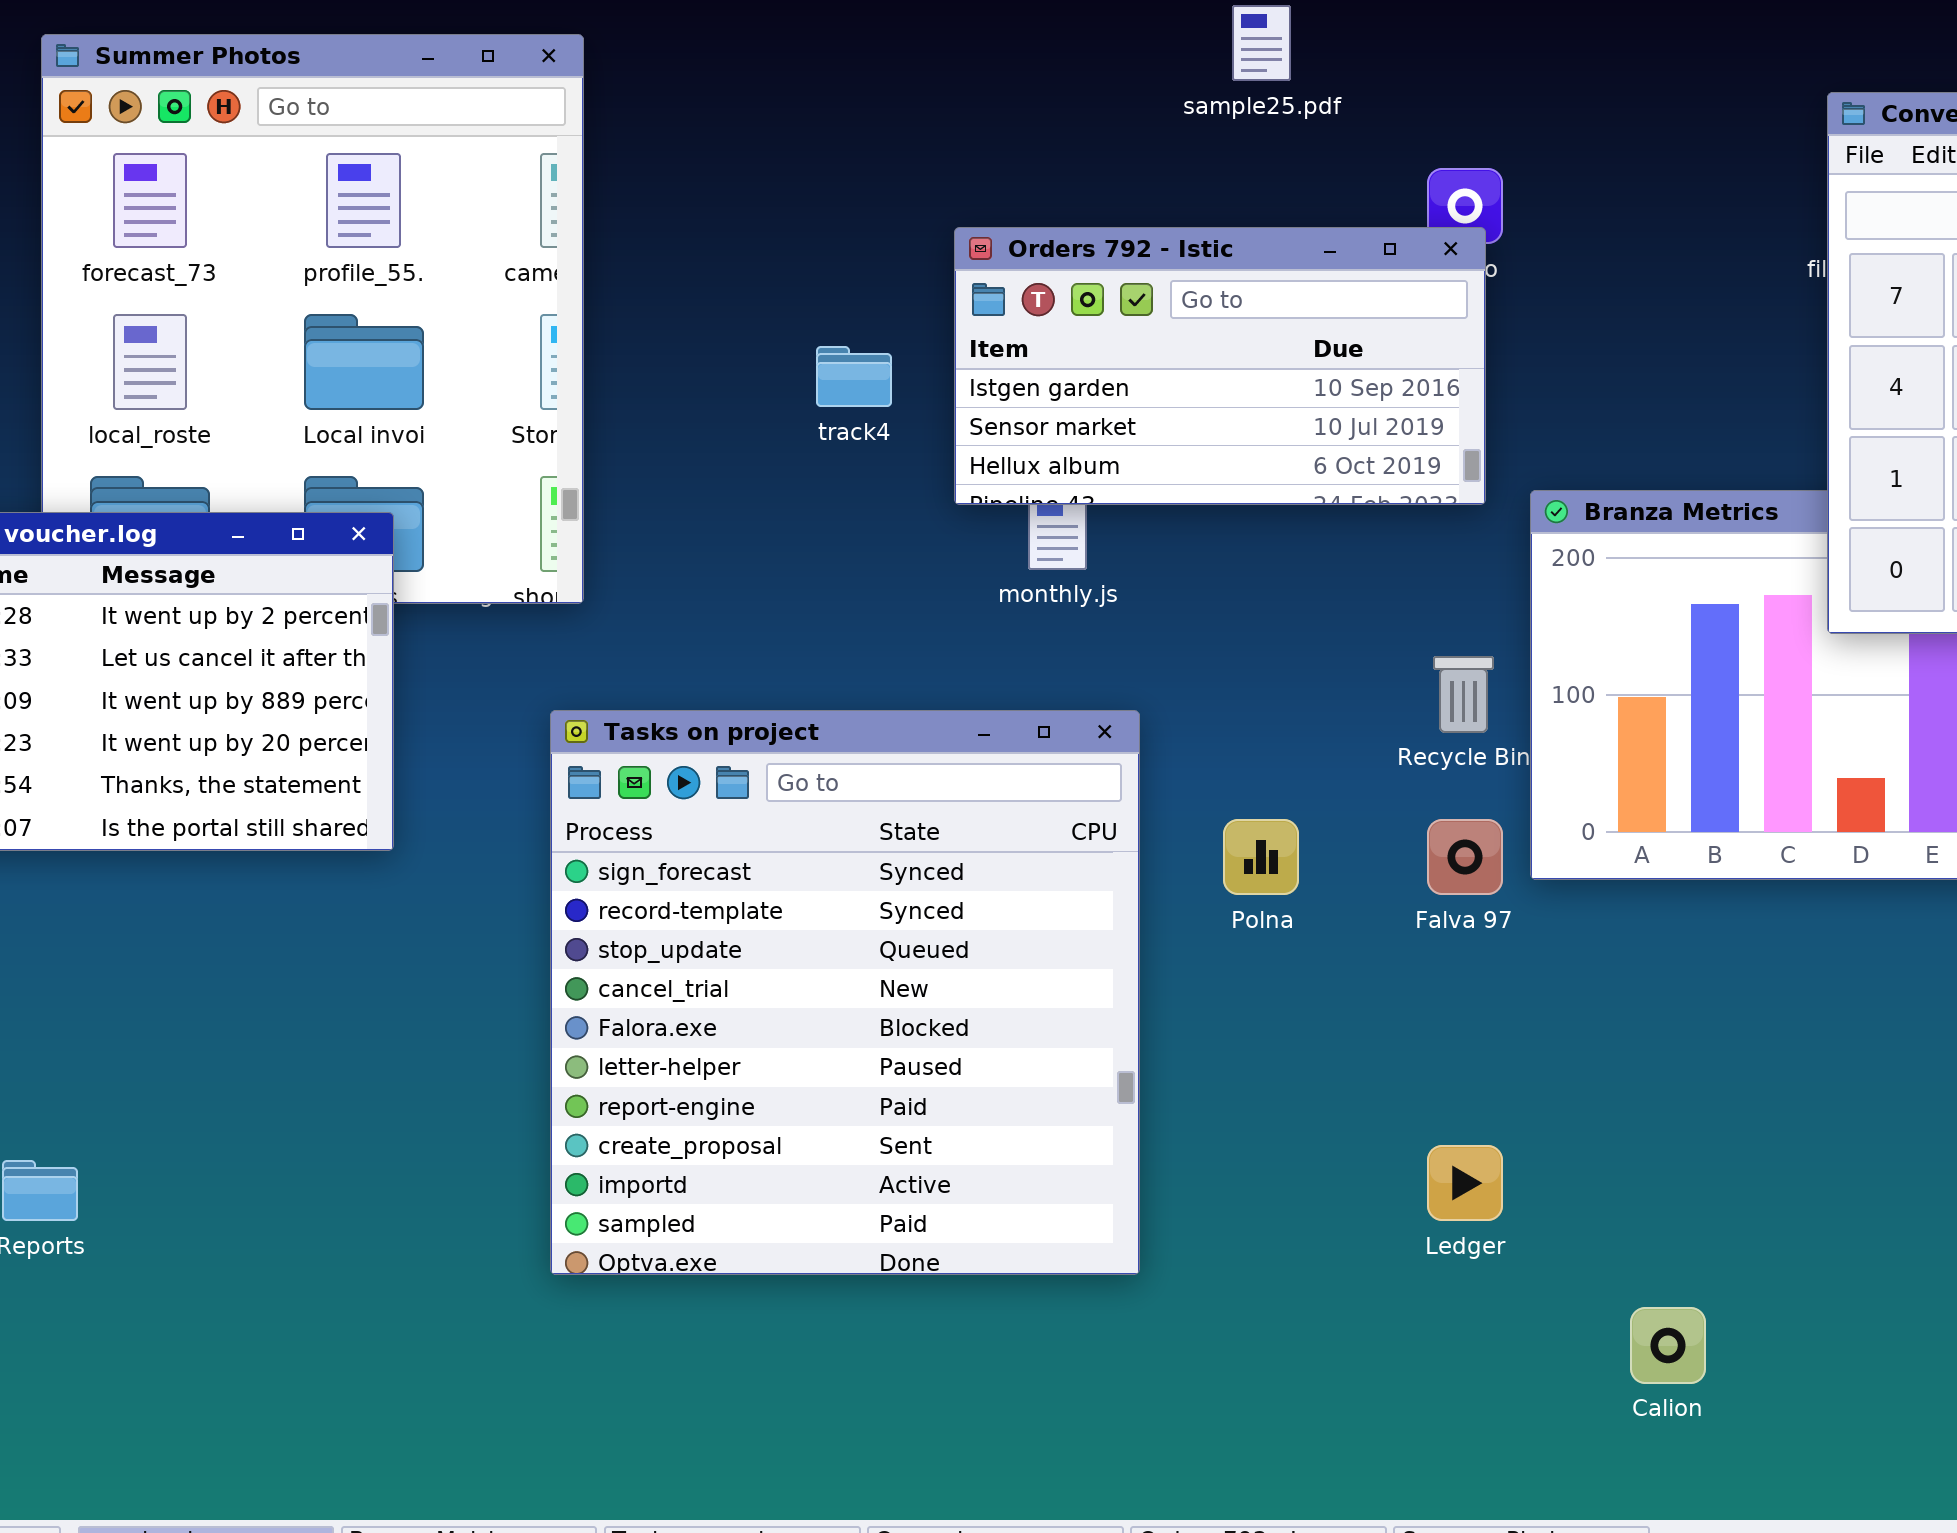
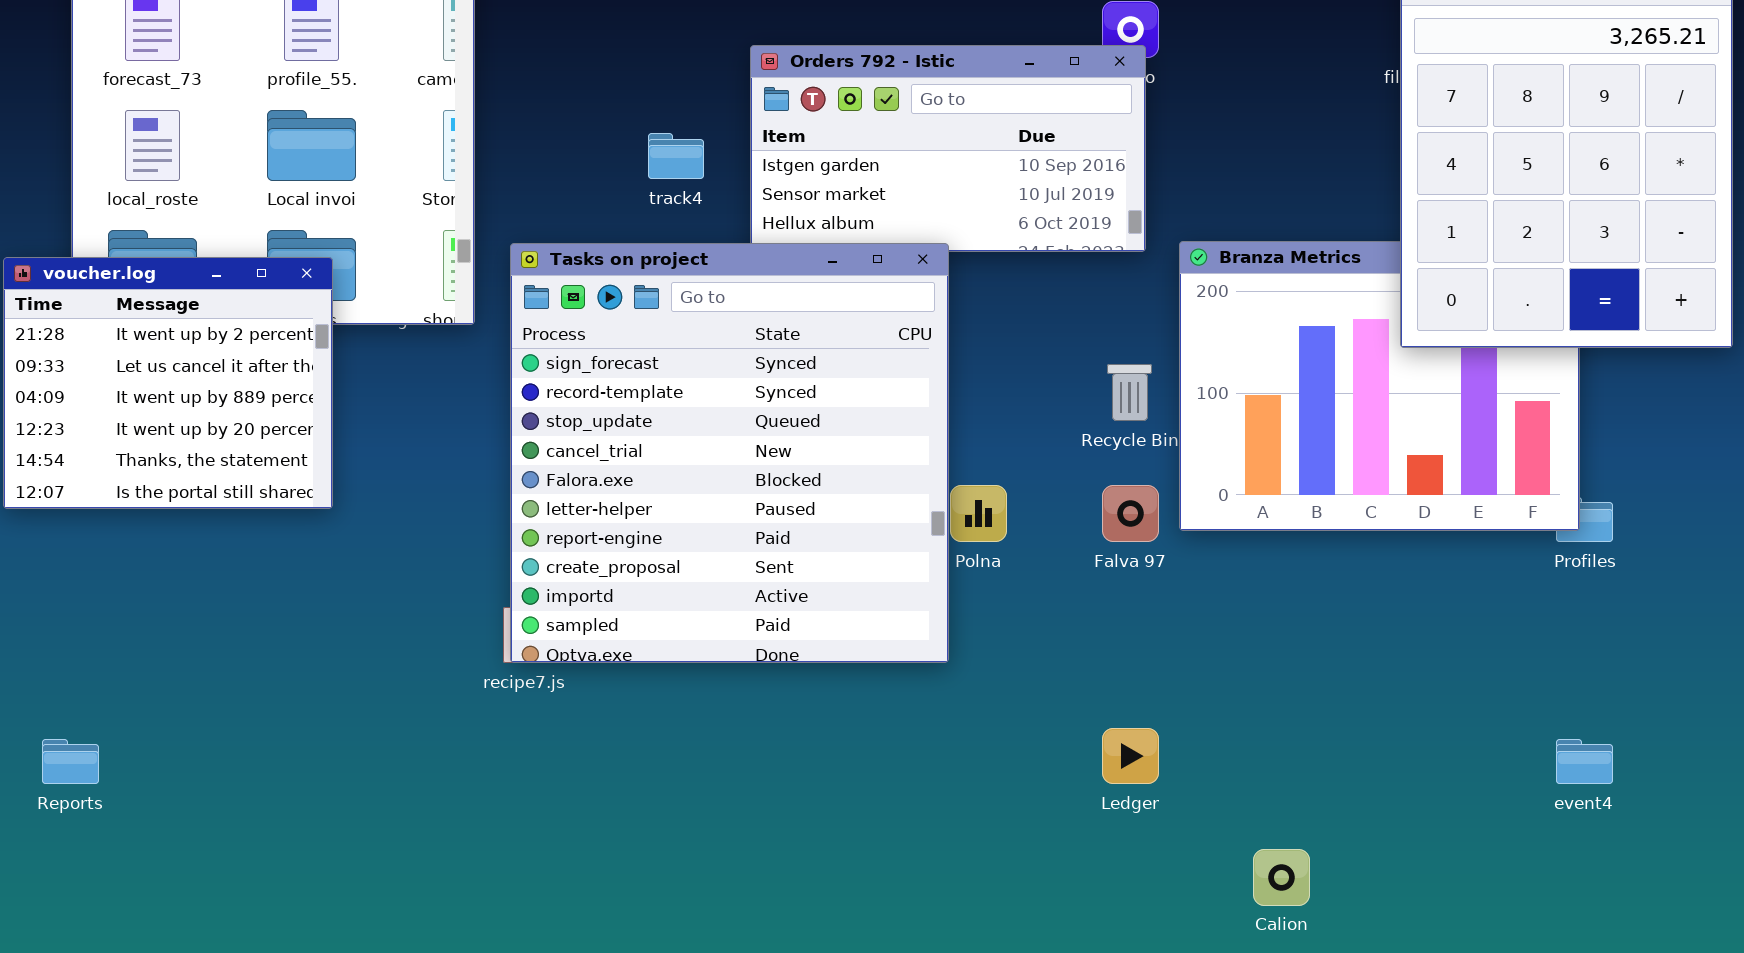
Tasks on project: [550,710,1140,1275] -> [510,243,949,663], moved

